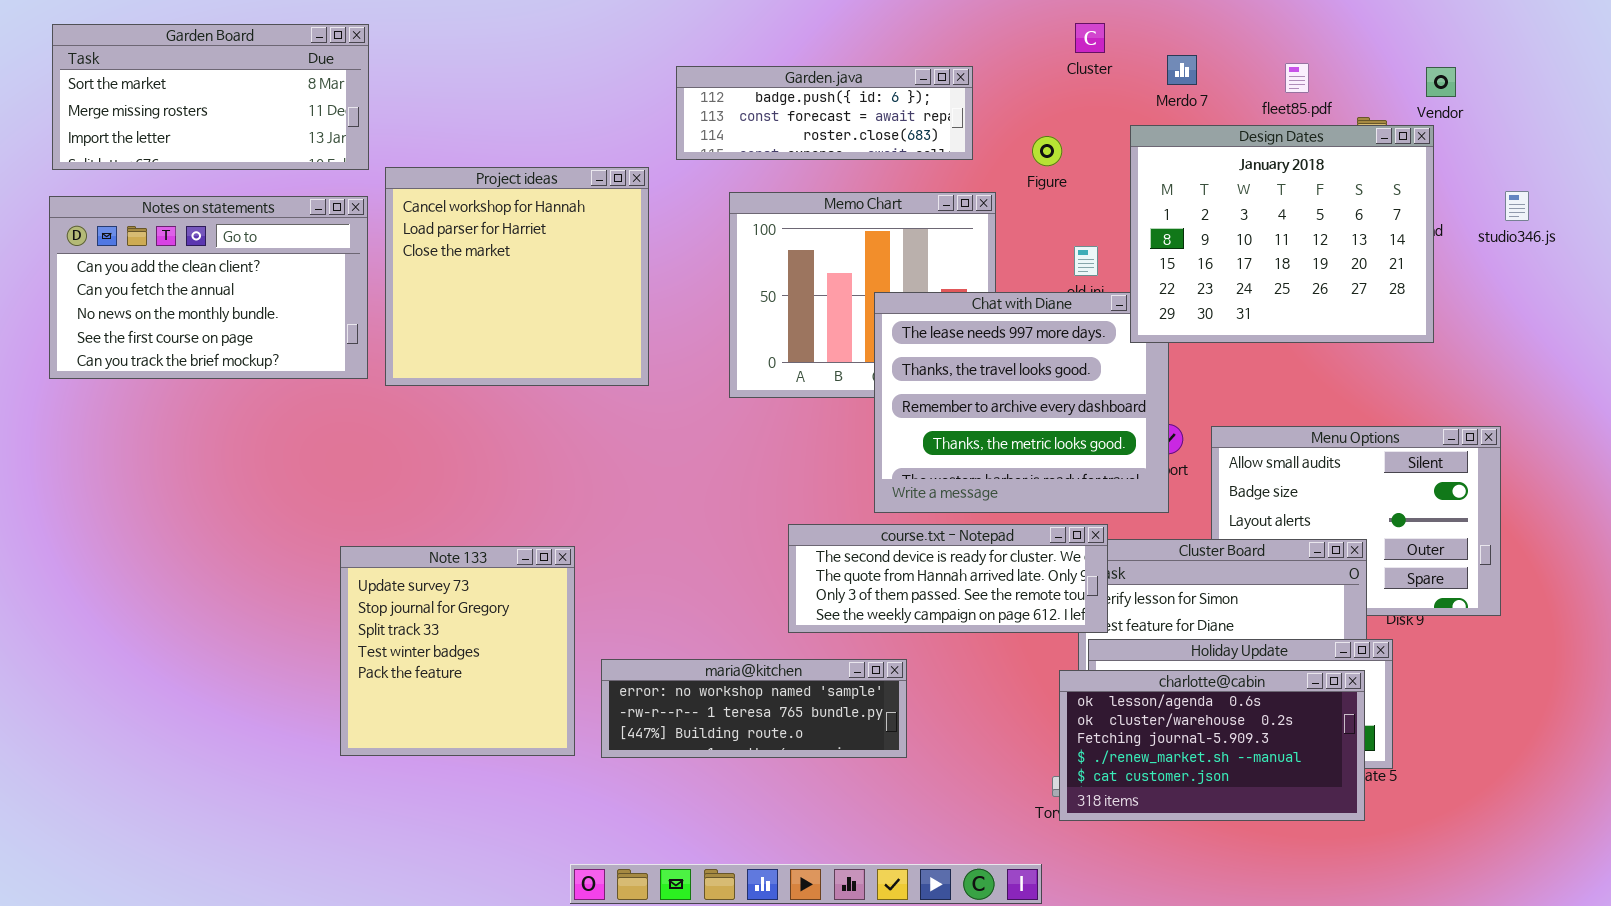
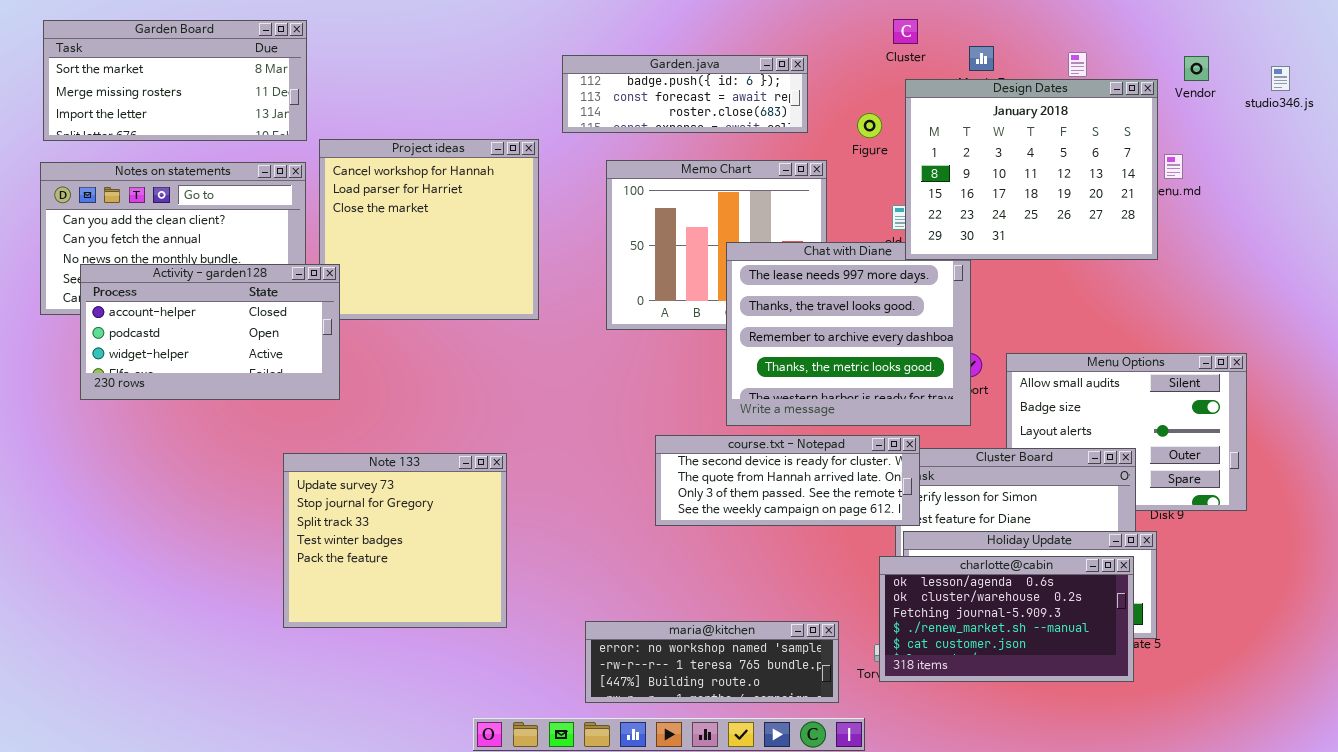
Design Dates: [1130,125,1434,343] -> [905,79,1158,260], moved
studio346.js: [1505,191,1529,221] -> [1271,66,1290,91], moved
Activity - garden128: none -> [80,264,340,400], opened
Note 133: [340,546,575,756] -> [283,453,507,628], resized
maria@kitchen: [601,659,907,758] -> [585,621,839,703], moved

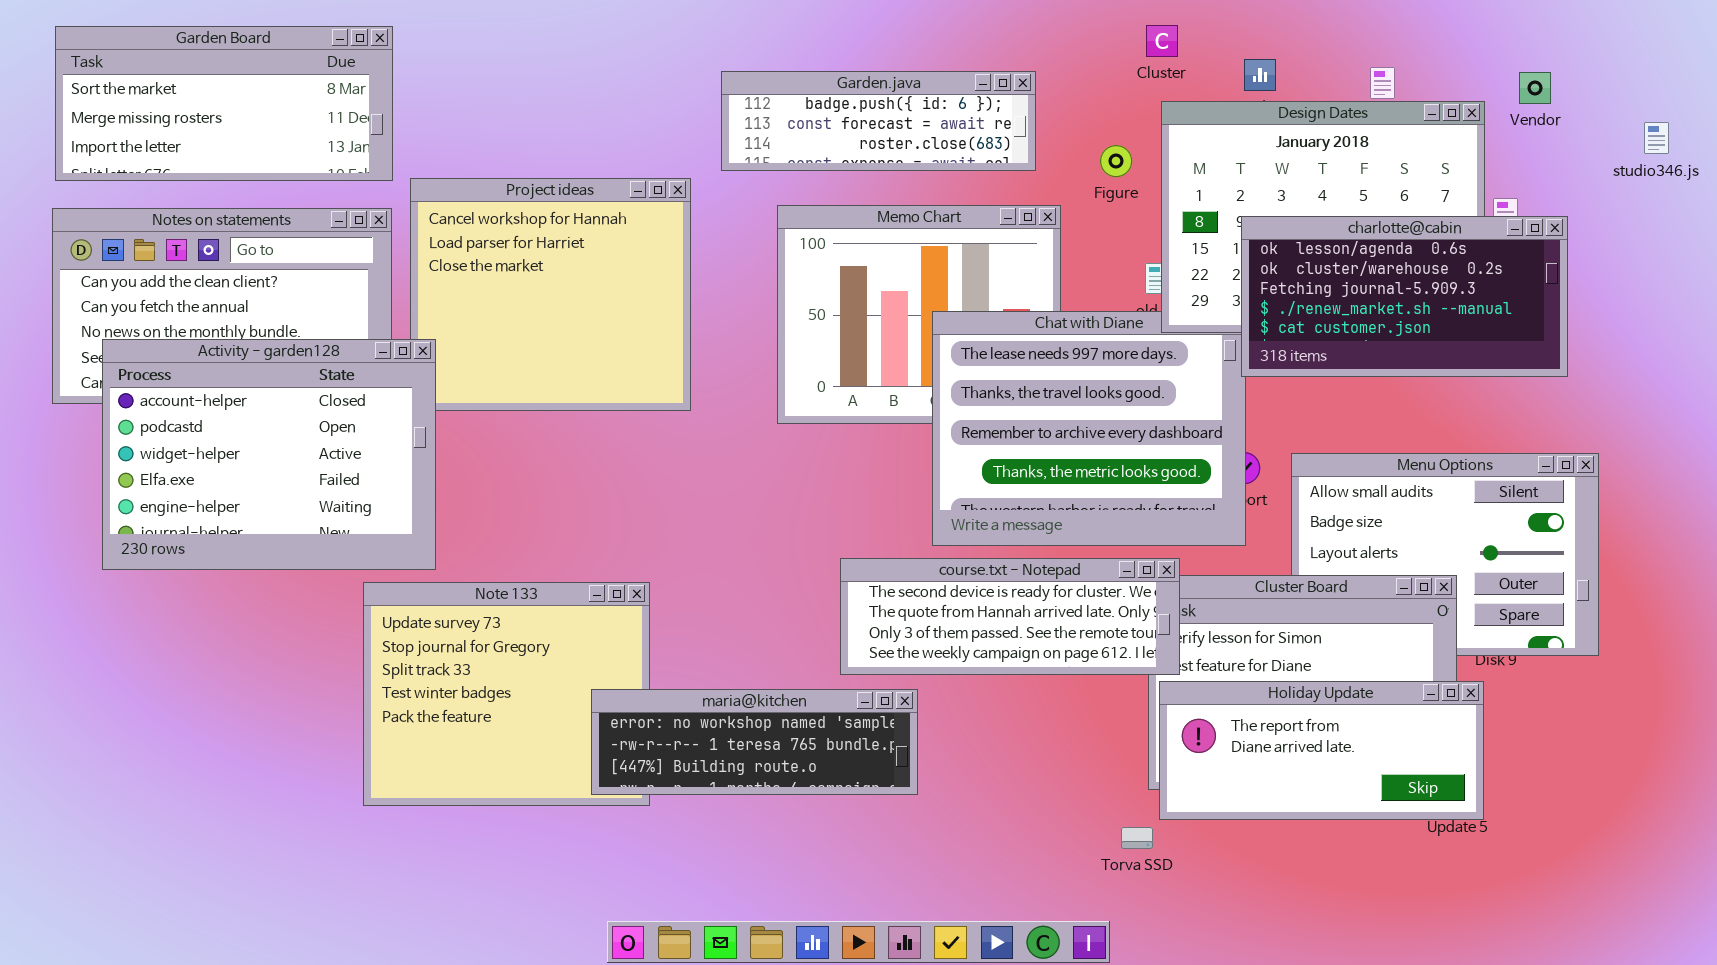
studio346.js: [1271,66,1290,91] -> [1644,122,1669,154], moved
Activity - garden128: [80,264,340,400] -> [102,339,436,570], resized
charlotte@cabin: [879,556,1134,682] -> [1241,216,1568,377], moved
maria@kitchen: [585,621,839,703] -> [591,689,918,795], moved

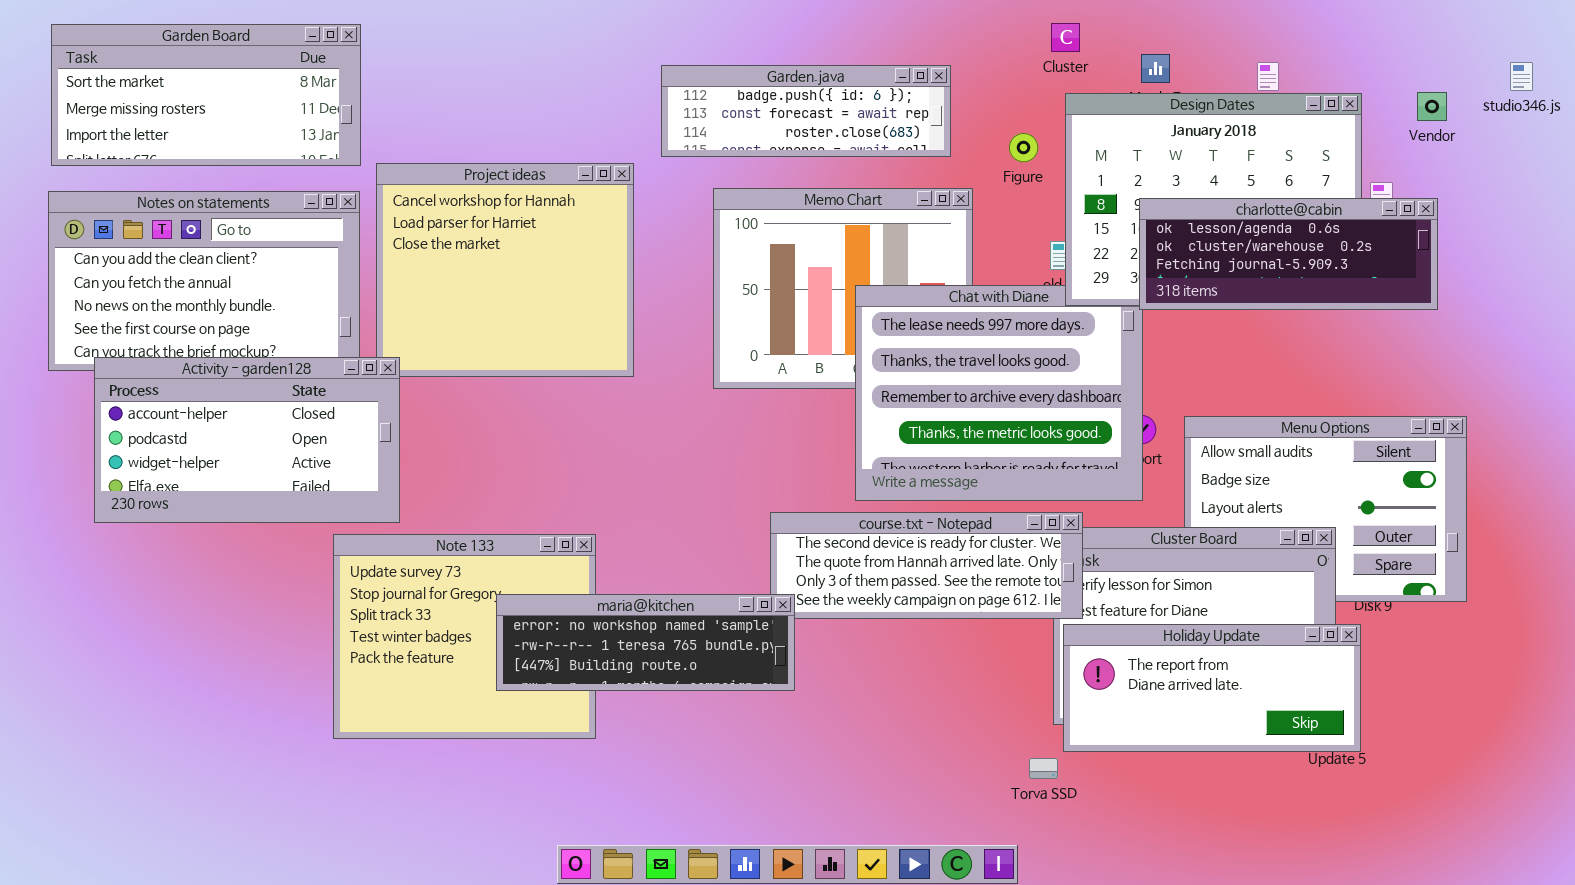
Vendor: [1519,72,1551,104] -> [1417,92,1447,121], moved
studio346.js: [1644,122,1669,154] -> [1510,62,1533,91], moved
charlotte@cabin: [1241,216,1568,377] -> [1139,198,1438,310], resized
Activity - garden128: [102,339,436,570] -> [94,357,400,523], resized
maria@kitchen: [591,689,918,795] -> [496,594,795,691], moved

